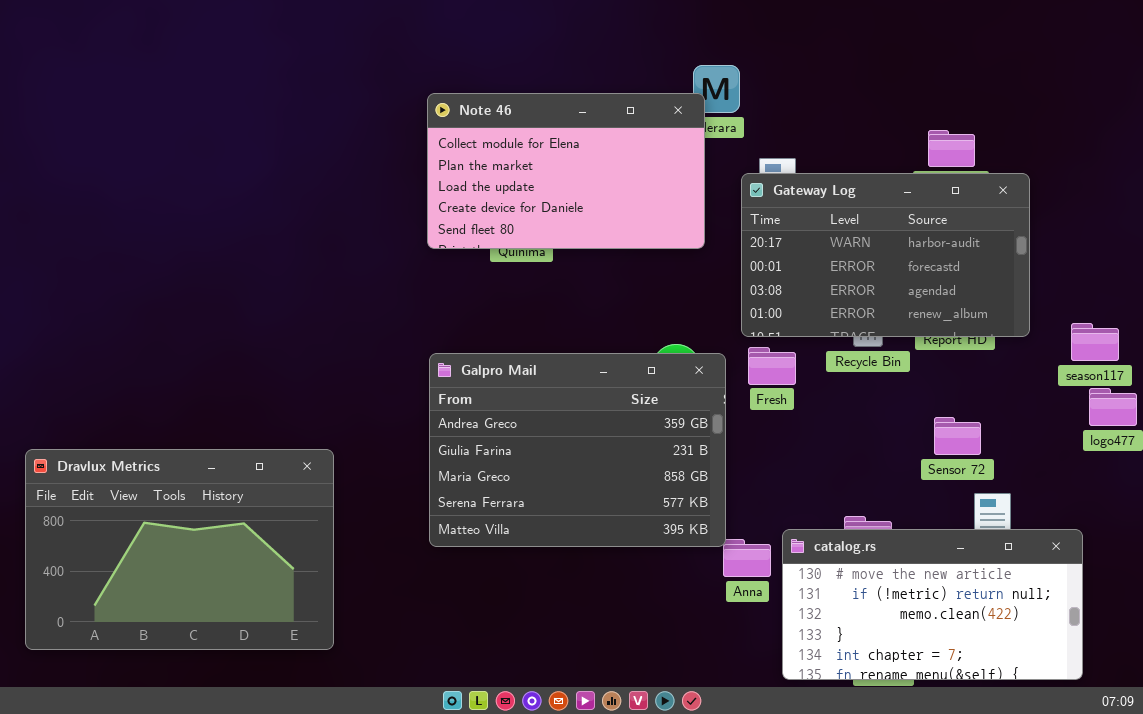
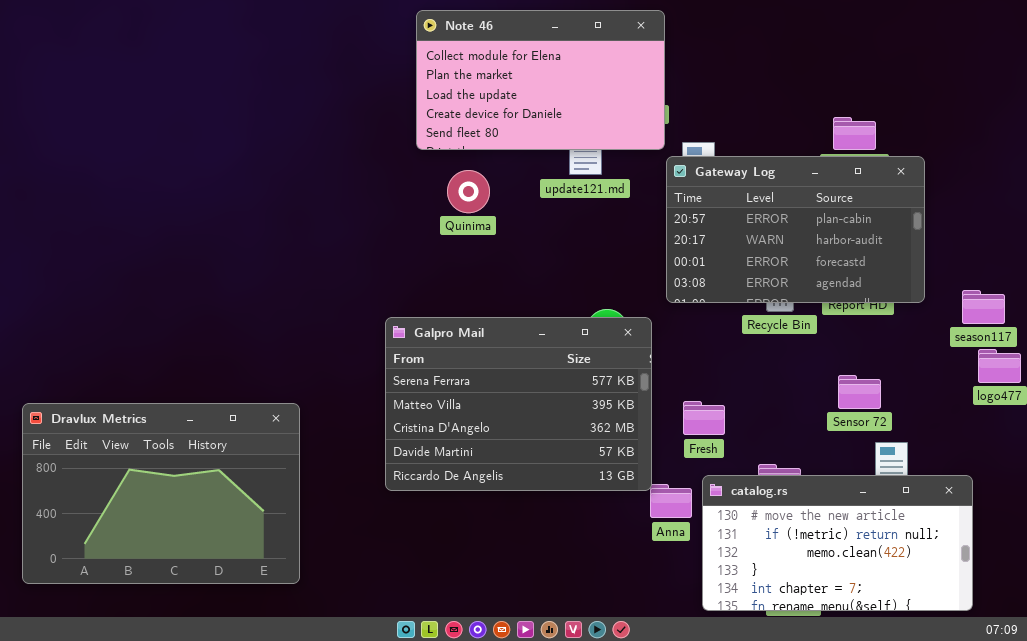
Note 46: [427,93,705,249] -> [416,10,665,150], moved
Gateway Log: [741,173,1030,337] -> [666,156,925,303], scrolled up 1 row
Fresh: [748,347,796,385] -> [683,401,725,435], moved
Galpro Mail: [429,353,726,547] -> [385,317,652,491], scrolled down 3 rows

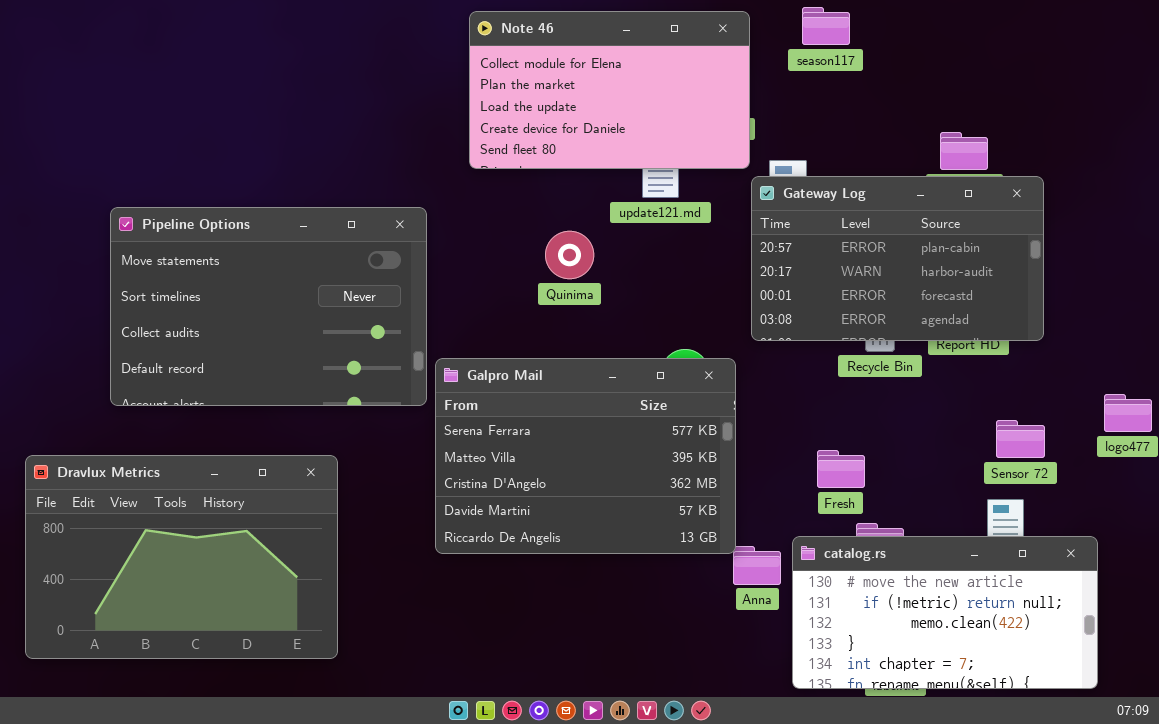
Quinima: [447,170,490,213] -> [545,231,594,279], moved
Pipeline Options: none -> [110,207,427,406], opened
season117: [962,290,1005,324] -> [802,7,850,45], moved
Sensor 72: [838,375,881,409] -> [996,420,1045,458], moved
Fresh: [683,401,725,435] -> [817,450,865,488], moved

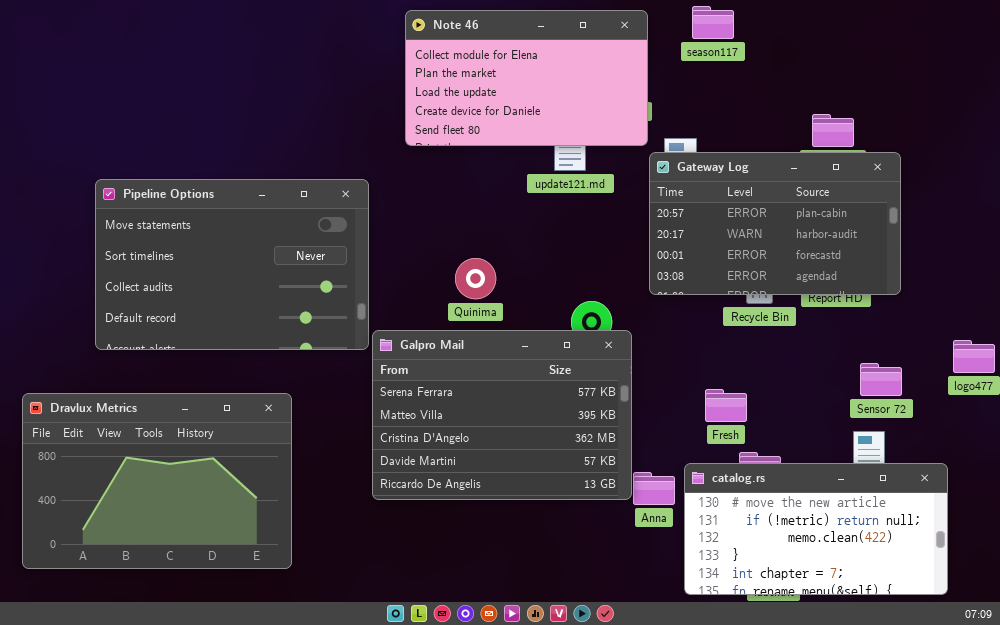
Quinima: [545,231,594,279] -> [455,258,496,299], moved
Galpro Mail: [435,358,736,554] -> [372,330,632,500], moved

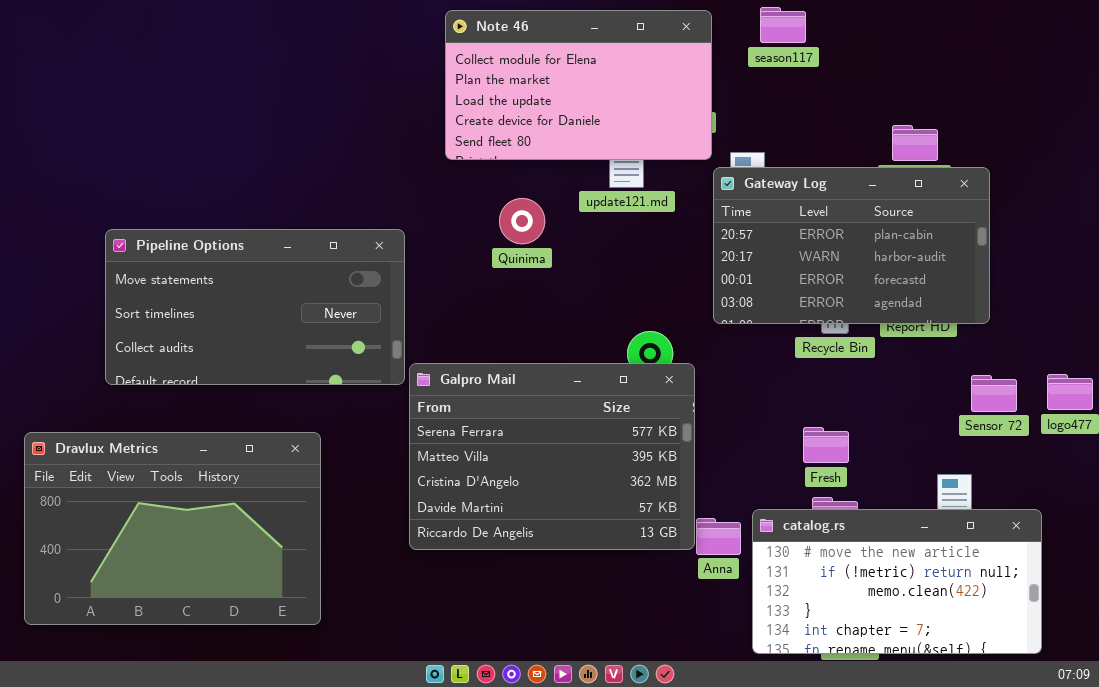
Pipeline Options: [95,179,369,350] -> [105,229,405,385], resized
Quinima: [455,258,496,299] -> [499,198,545,244], moved
Sensor 72: [860,363,902,396] -> [971,375,1017,412], moved
Fresh: [705,389,747,422] -> [803,427,849,463], moved

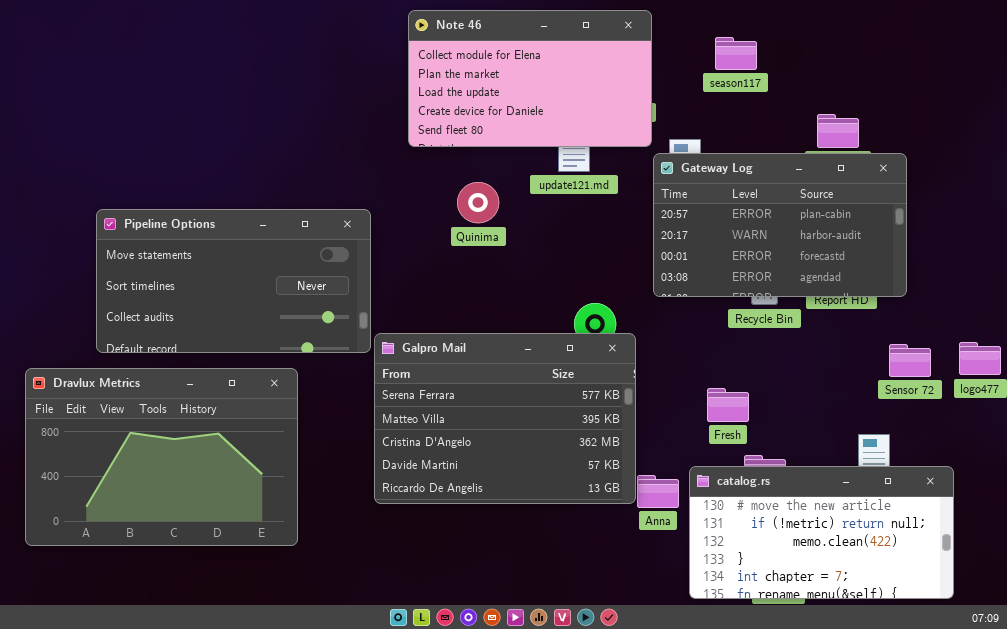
season117: [760,7,806,43] -> [715,37,757,70], moved
Fresh: [803,427,849,463] -> [707,388,749,422], moved
Dravlux Metrics: [24,432,321,625] -> [25,368,298,546], moved

